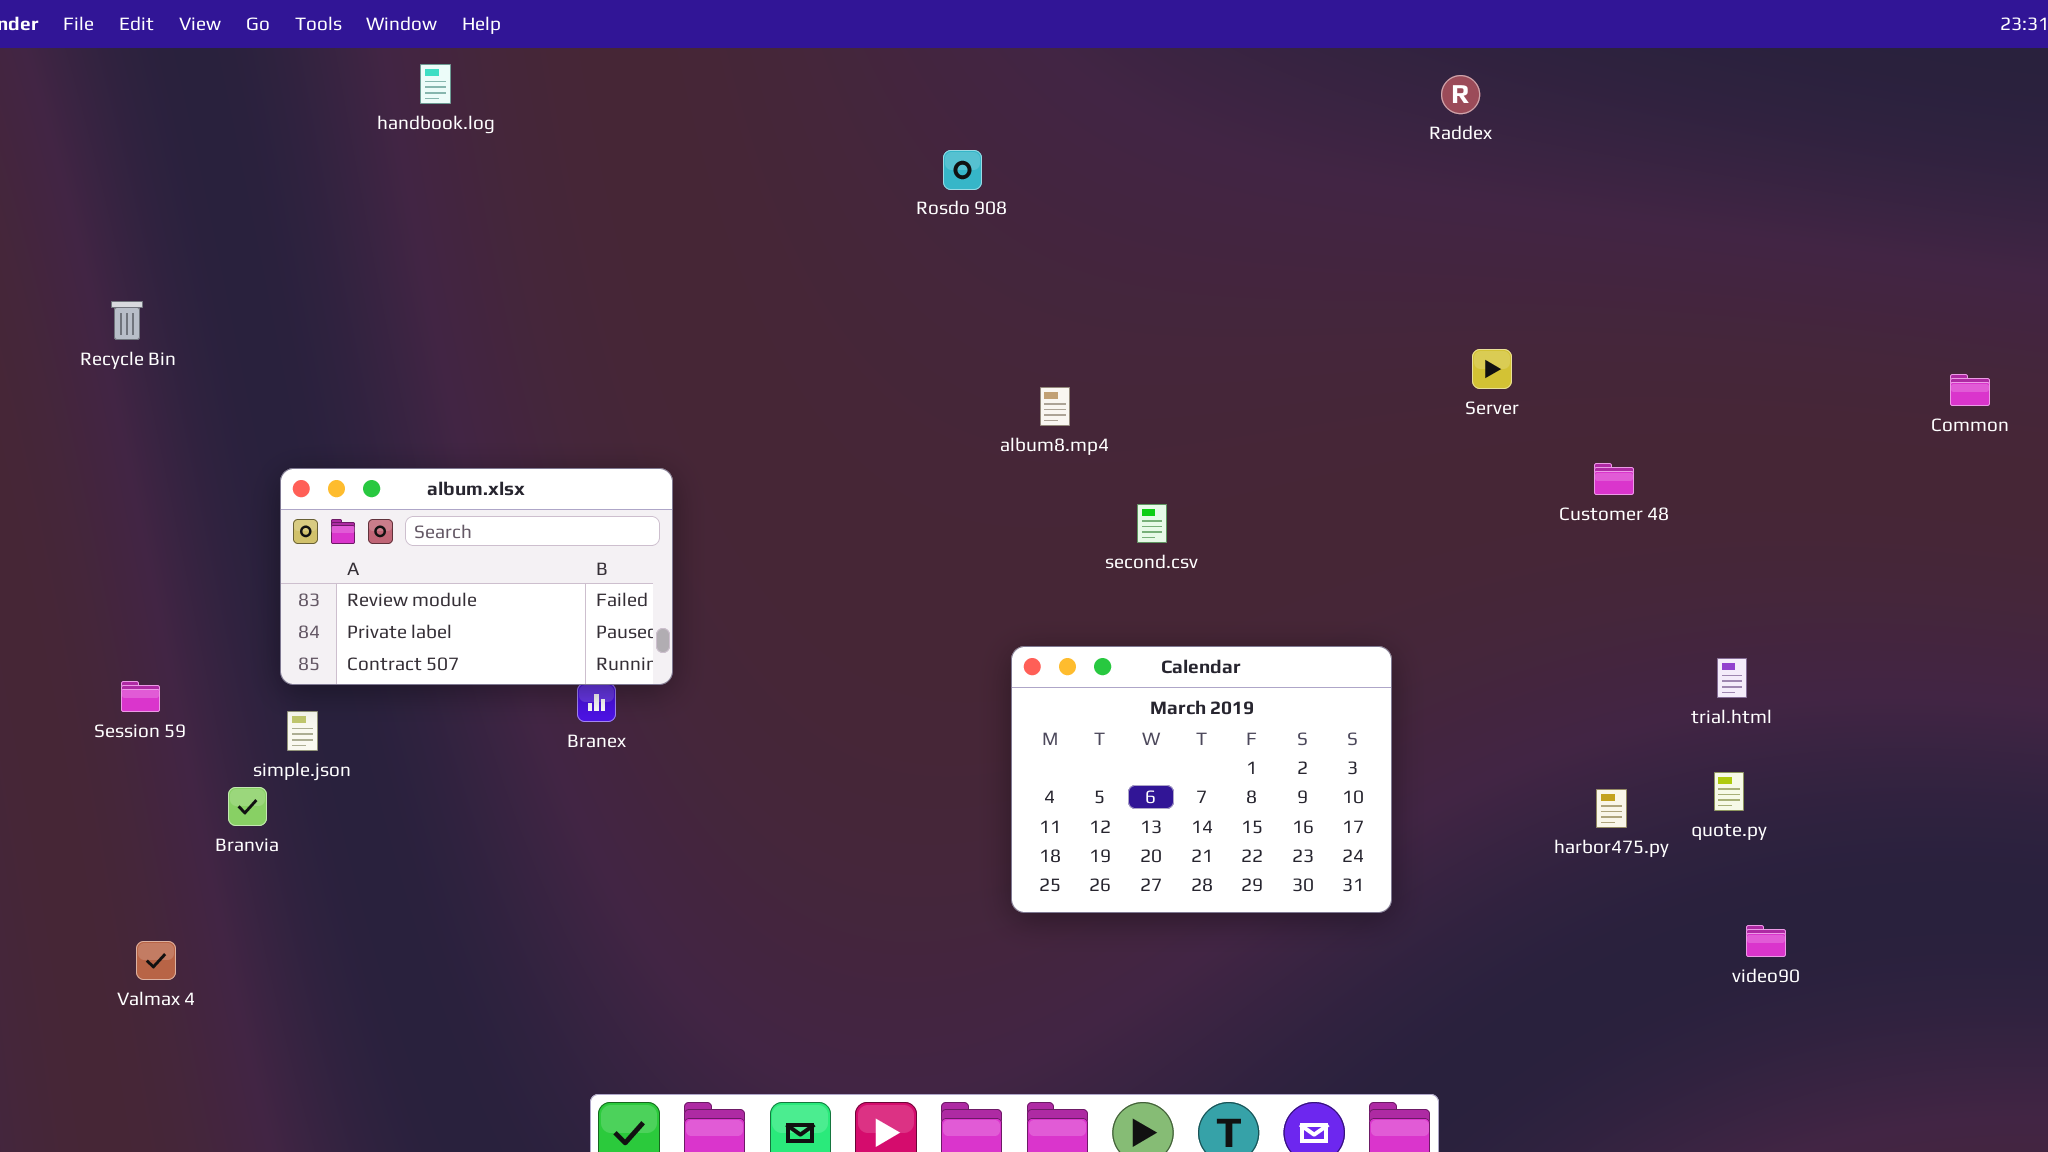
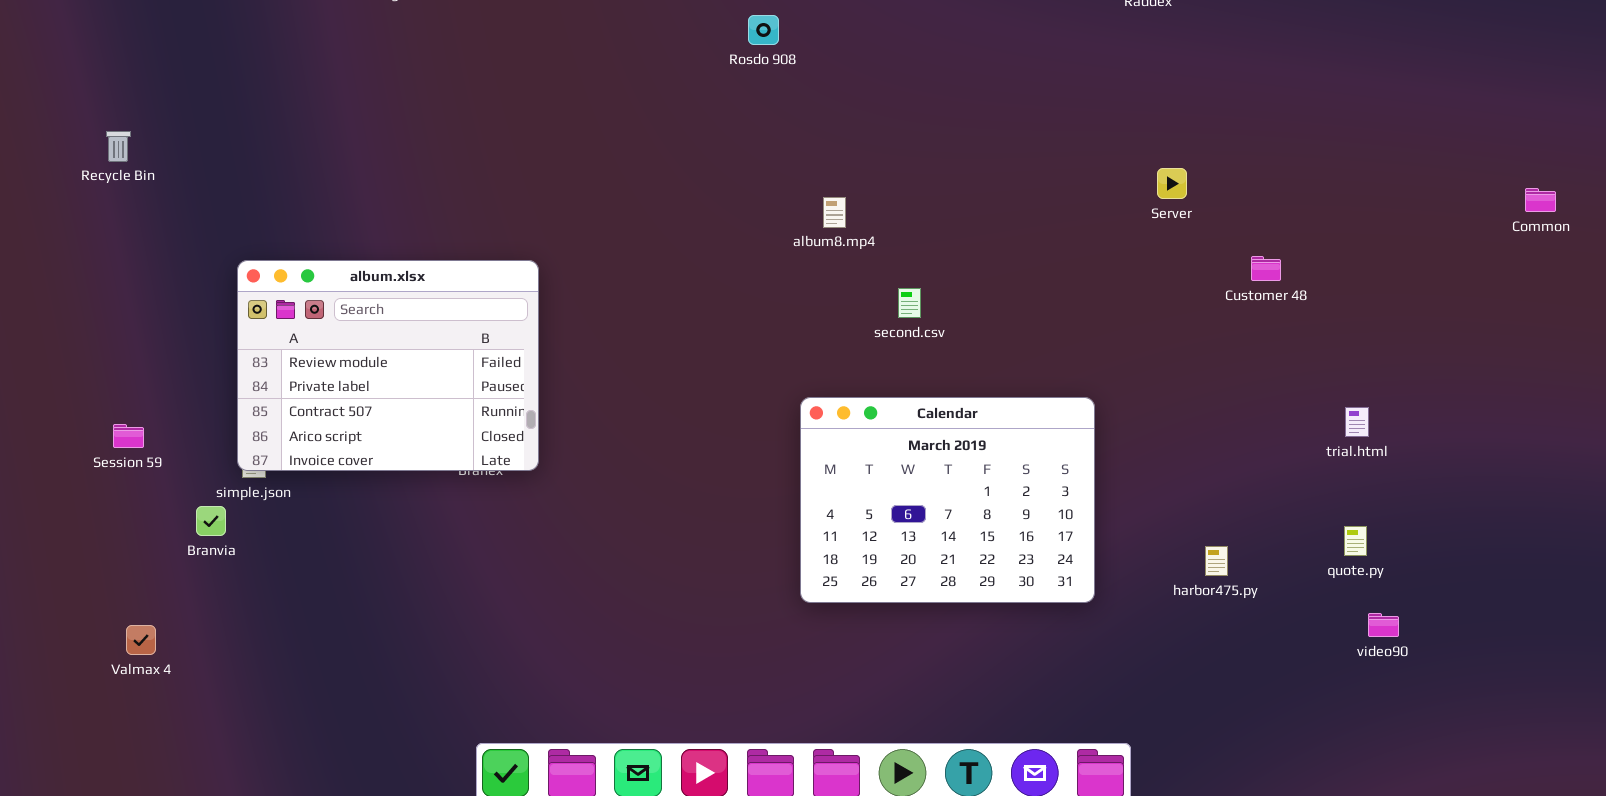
album.xlsx: [280,468,673,685] -> [237,260,539,471], resized
quote.py: [1714,772,1744,811] -> [1344,526,1367,556], moved
harbor475.py: [1596,789,1627,828] -> [1205,546,1228,576], moved

